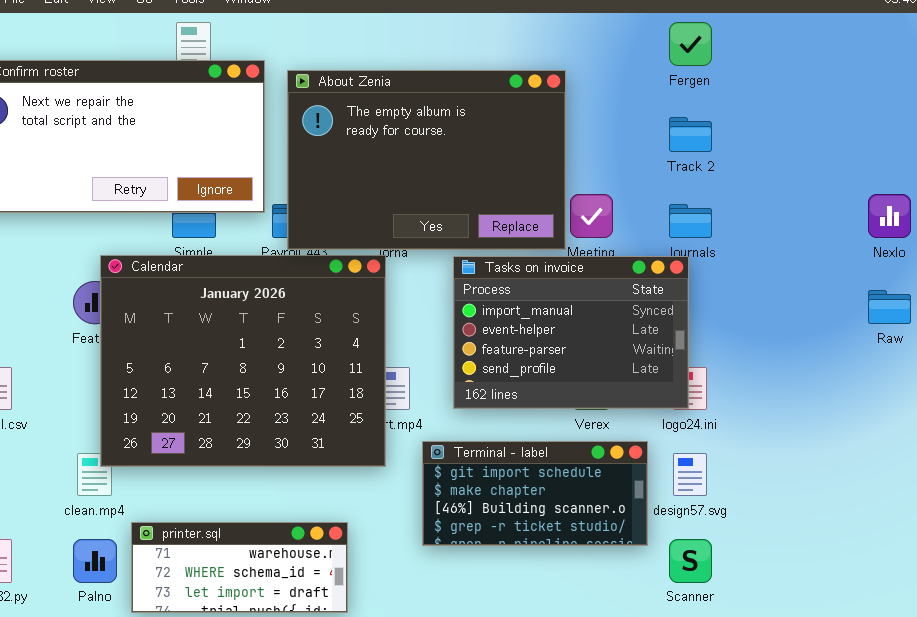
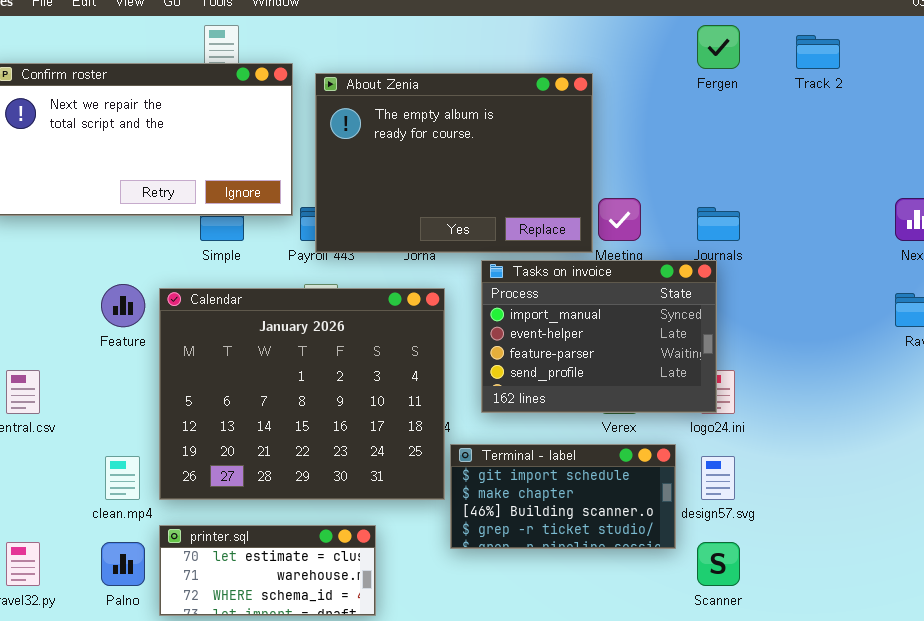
Track 2: [669,117,712,152] -> [796,35,840,69], moved
Calendar: [100,255,386,467] -> [159,288,445,500], moved
printer.sql: [131,522,348,613] -> [159,525,376,616], scrolled up 1 row

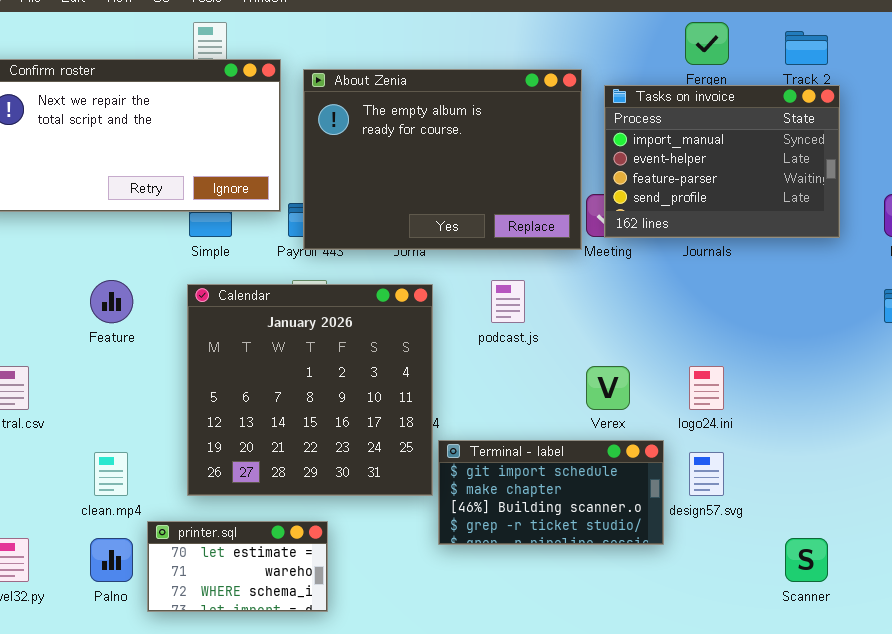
Tasks on invoice: [481,260,717,413] -> [604,85,840,238], moved
Calendar: [159,288,445,500] -> [187,284,433,496], resized
printer.sql: [159,525,376,616] -> [147,521,328,612], resized
Scanner: [697,542,740,586] -> [785,538,828,582], moved

